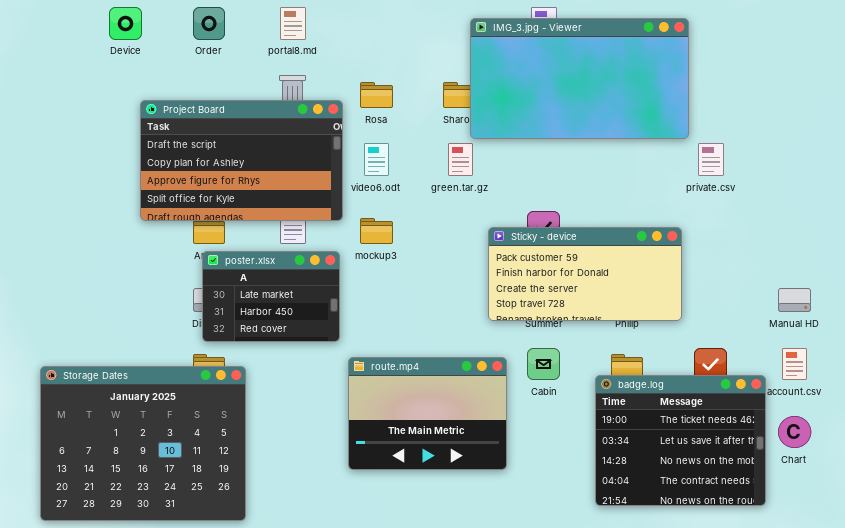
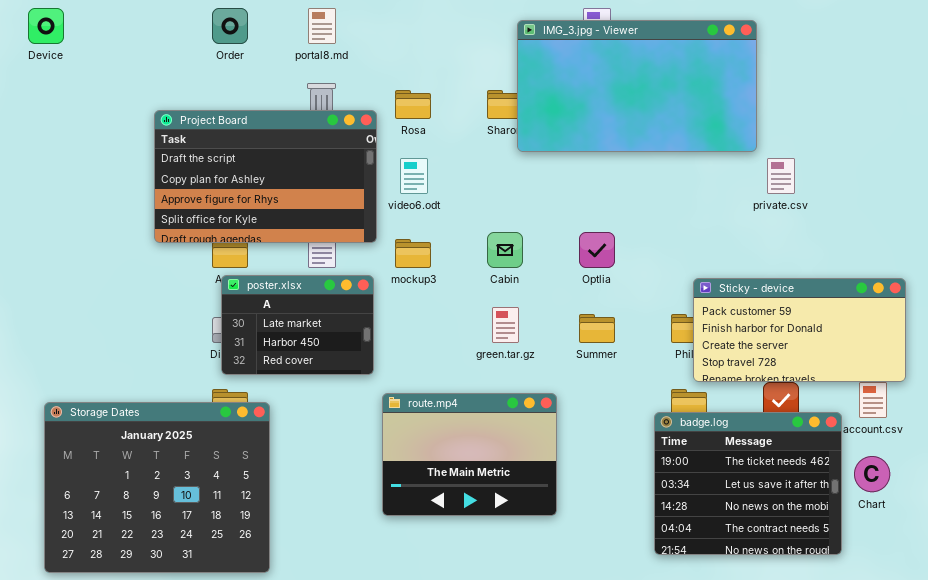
Device: [109,7,142,40] -> [28,8,64,44], moved
green.tar.gz: [448,143,473,176] -> [492,307,519,343], moved
Sticky - device: [488,227,682,321] -> [693,278,906,382], moved
Cabin: [527,348,560,380] -> [487,232,523,268], moved

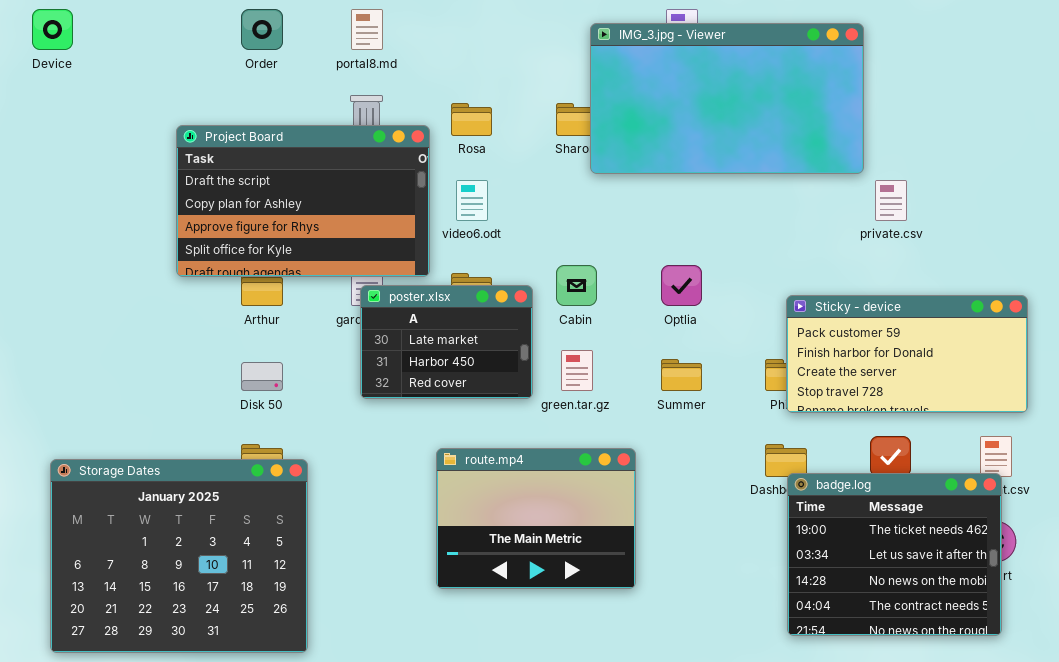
poster.xlsx: [221,275,374,375] -> [360,285,533,399], moved
Sticky - device: [693,278,906,382] -> [786,295,1028,413], moved
badge.log: [654,412,842,555] -> [787,473,1002,636], moved

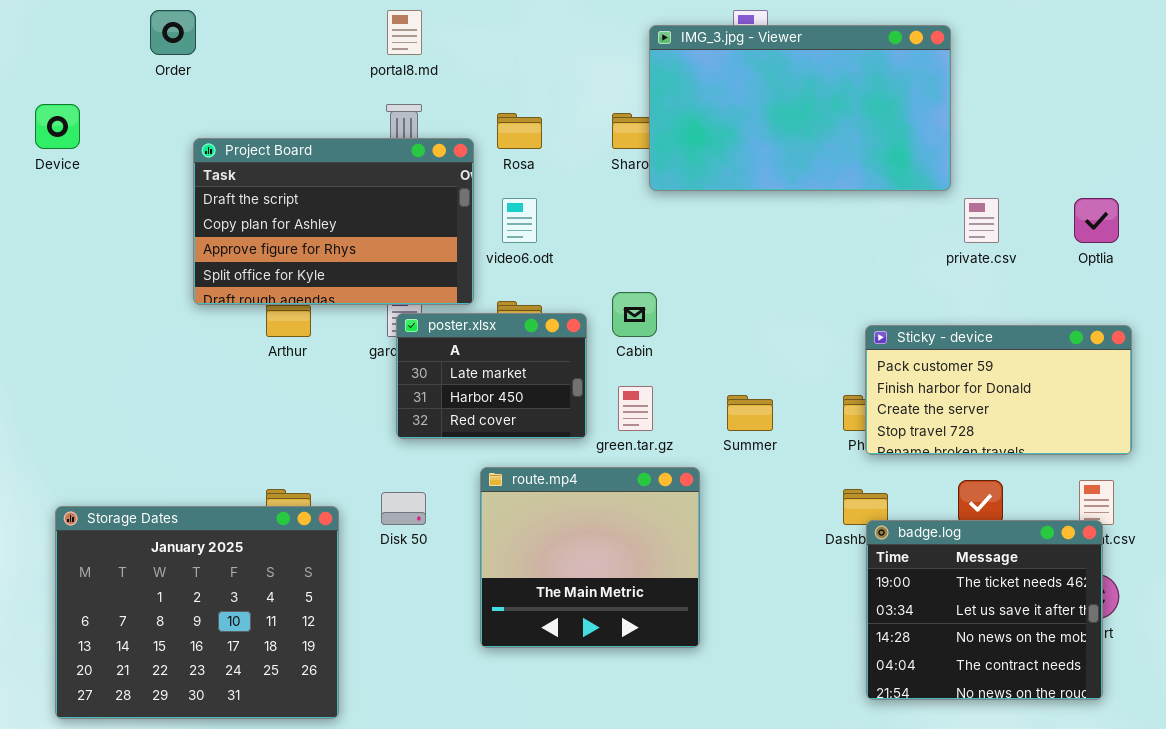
Device: [32,9,73,50] -> [35,104,80,149], moved
Order: [241,9,283,50] -> [150,10,196,55], moved
Optlia: [661,265,702,306] -> [1074,198,1119,243], moved
Disk 50: [241,362,283,391] -> [381,492,426,525], moved
route.mp4: [436,448,636,589] -> [480,467,700,648], resized

